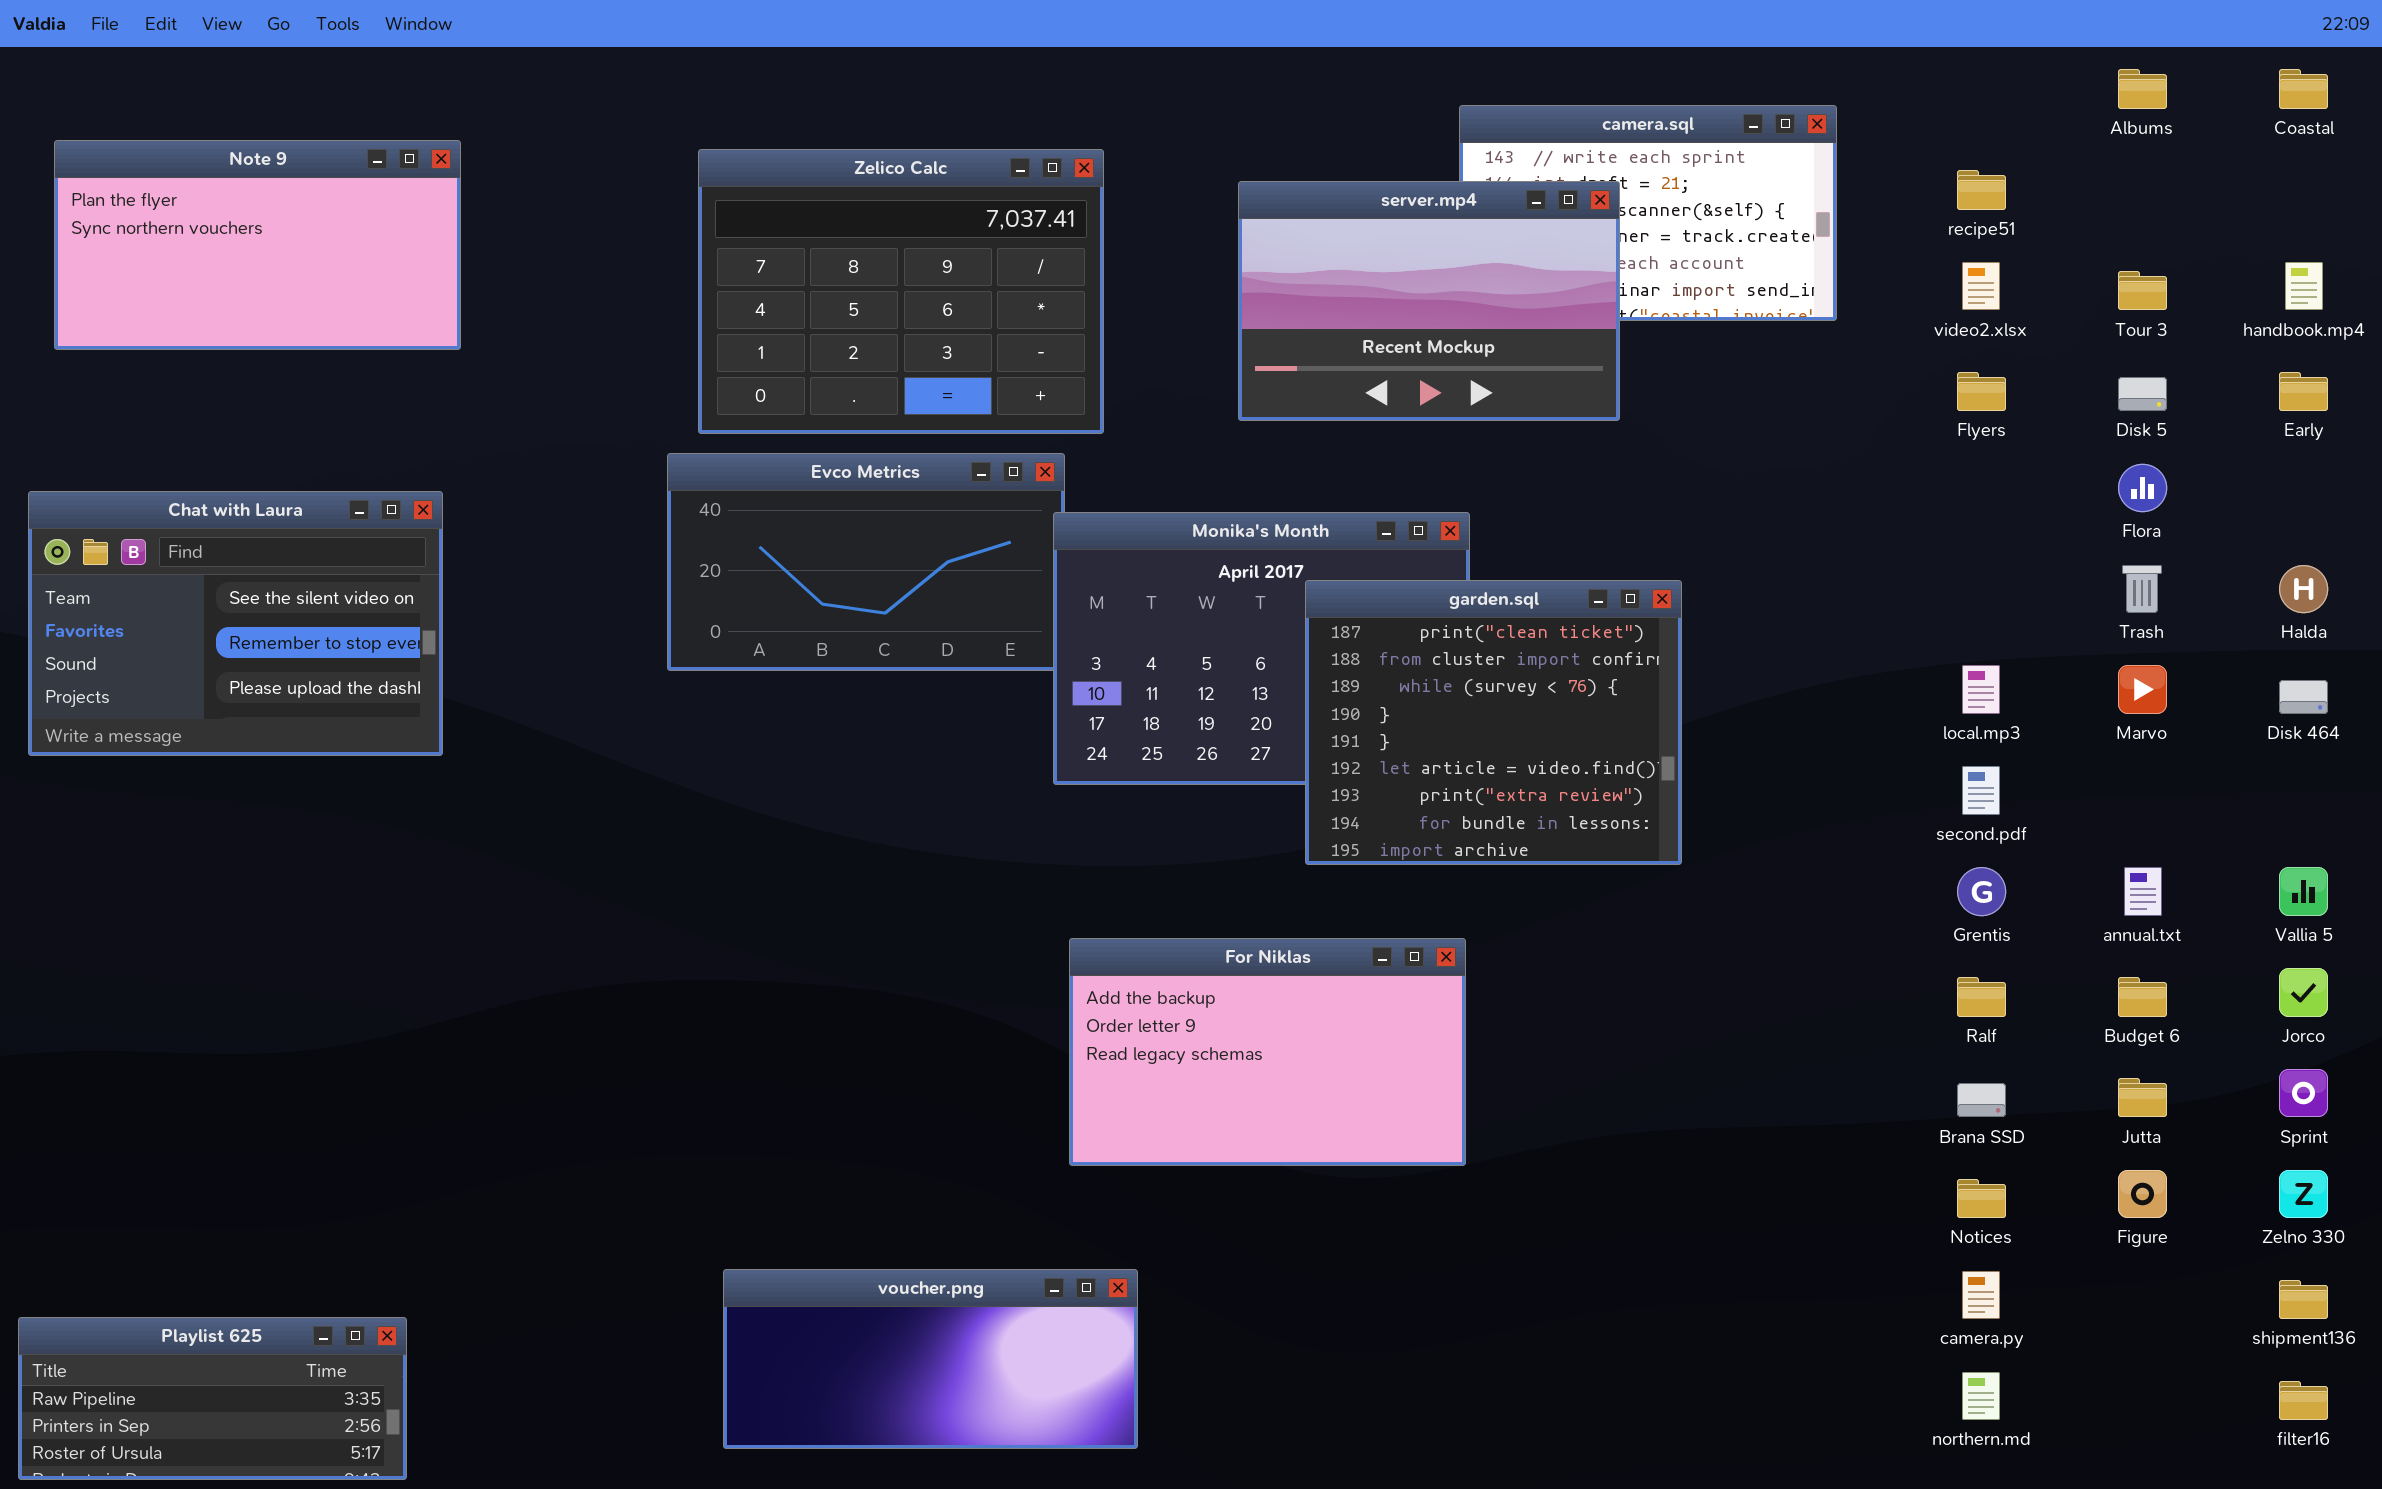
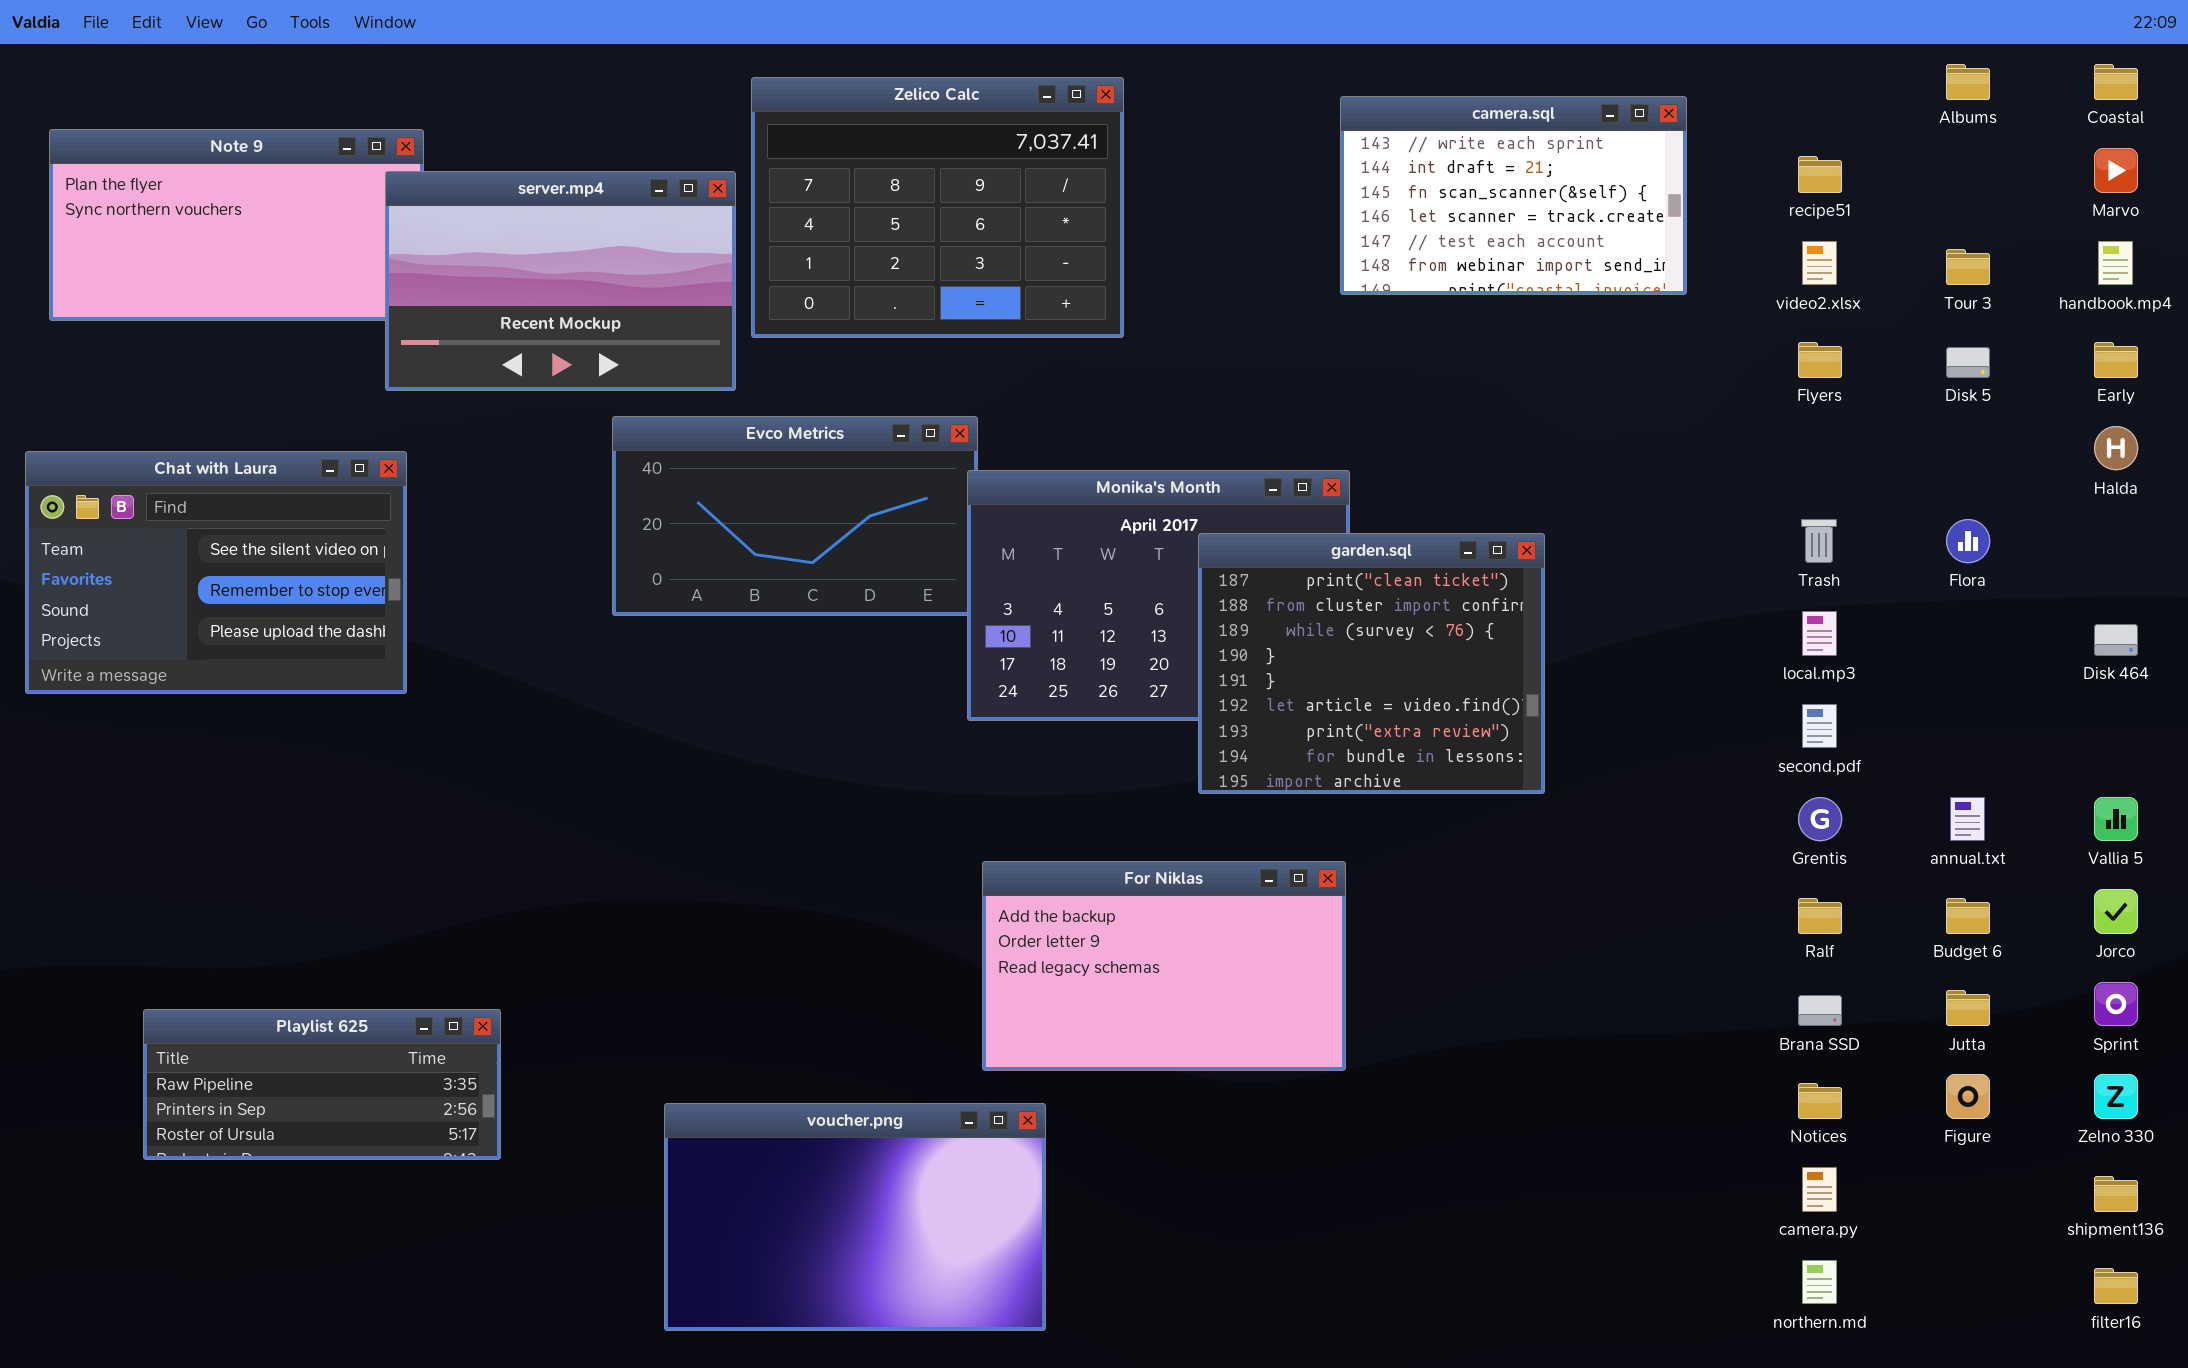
Zelico Calc: [698,149,1104,434] -> [751,77,1124,338], moved
server.mp4: [1238,181,1620,421] -> [385,171,736,391], moved
Flora: [2118,464,2167,512] -> [1946,519,1990,563], moved
Trash: [2122,565,2162,613] -> [1801,519,1837,563], moved
Halda: [2279,565,2328,613] -> [2094,426,2138,470], moved
Marvo: [2118,665,2167,714] -> [2094,148,2138,193], moved
voucher.png: [723,1269,1138,1449] -> [664,1103,1046,1331], resized
Playlist 625: [18,1317,407,1480] -> [143,1009,501,1160], moved

